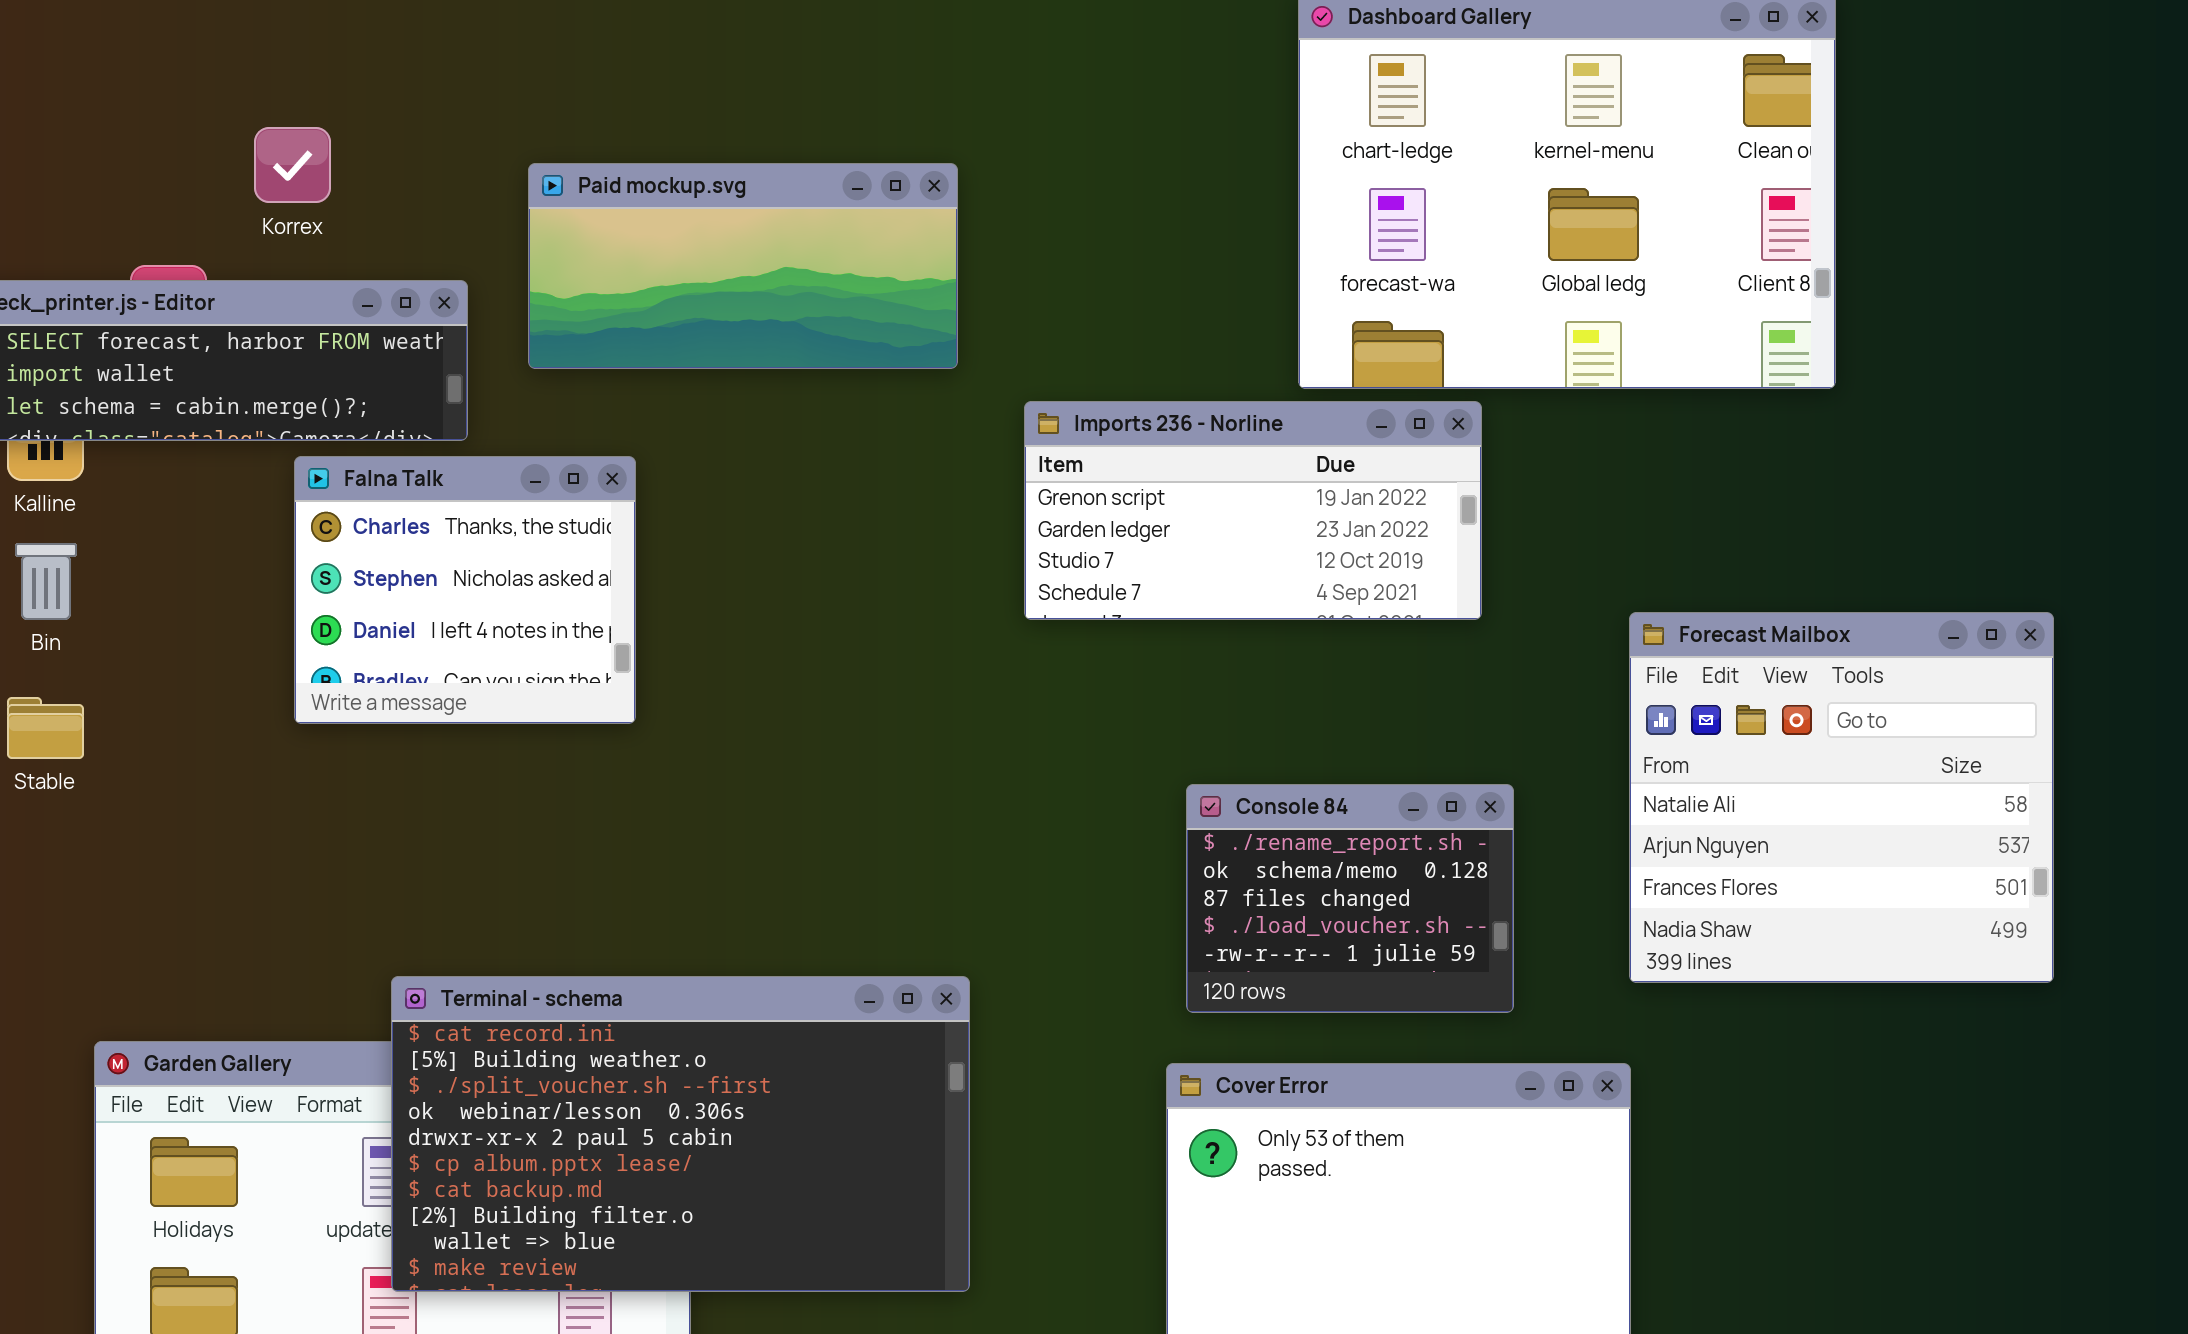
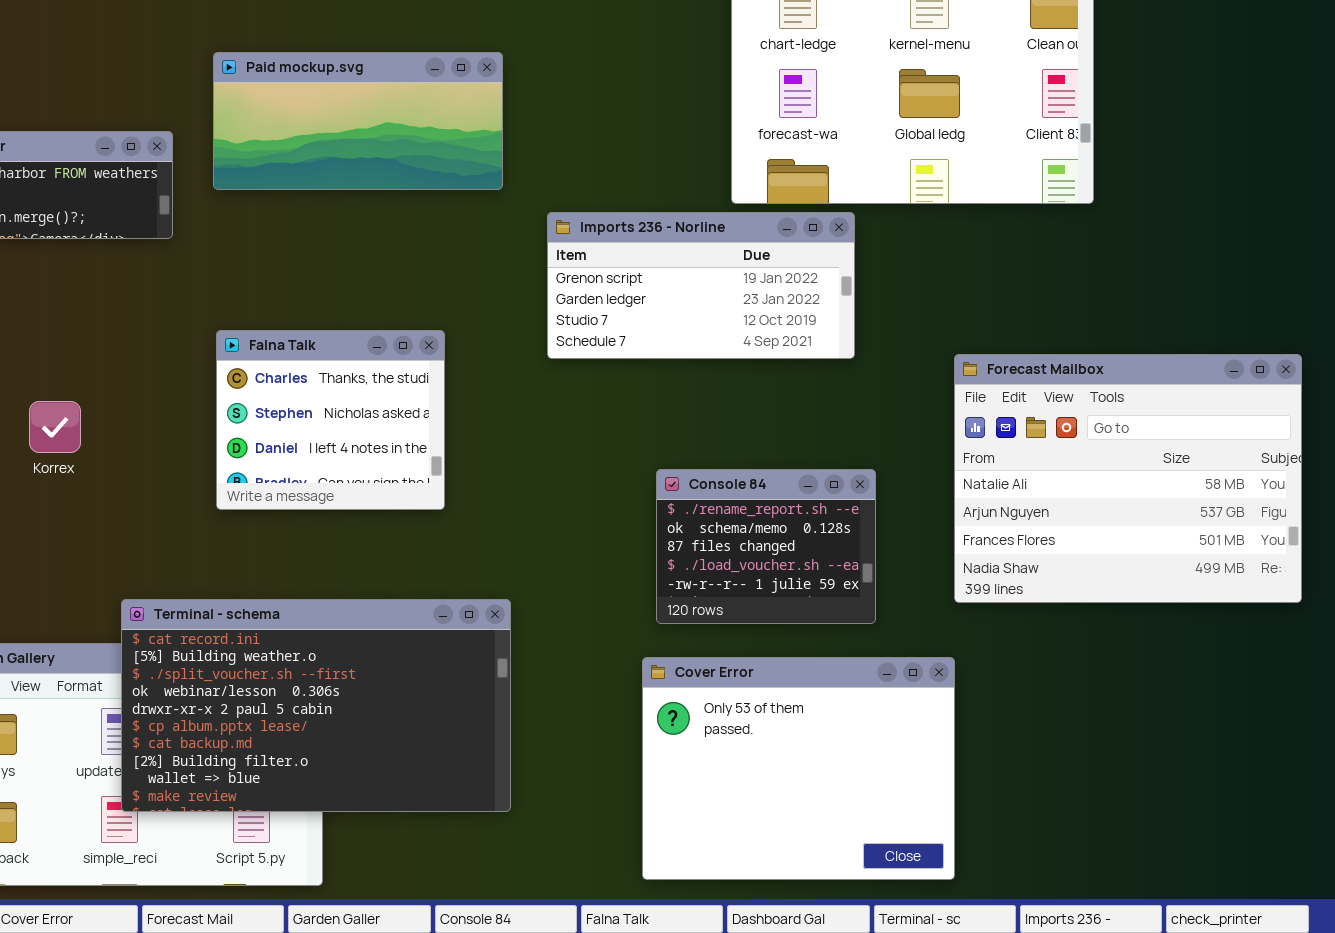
Korrex: [254,127,331,203] -> [29,401,81,453], moved
Falna Talk: [294,456,636,724] -> [216,330,445,510], moved
Forecast Mailbox: [1629,612,2054,983] -> [954,354,1302,603], resized

